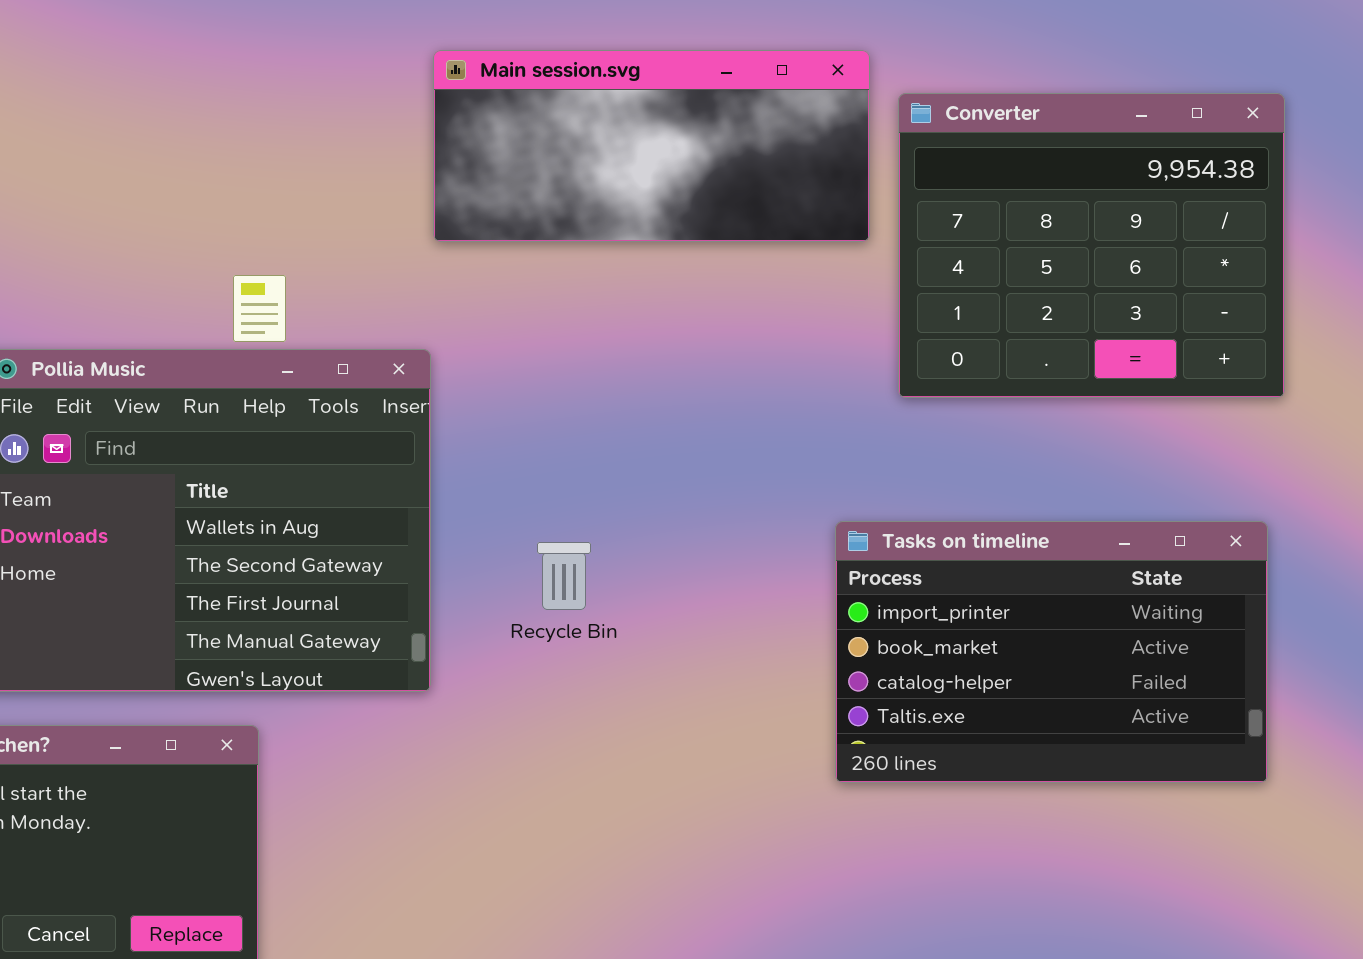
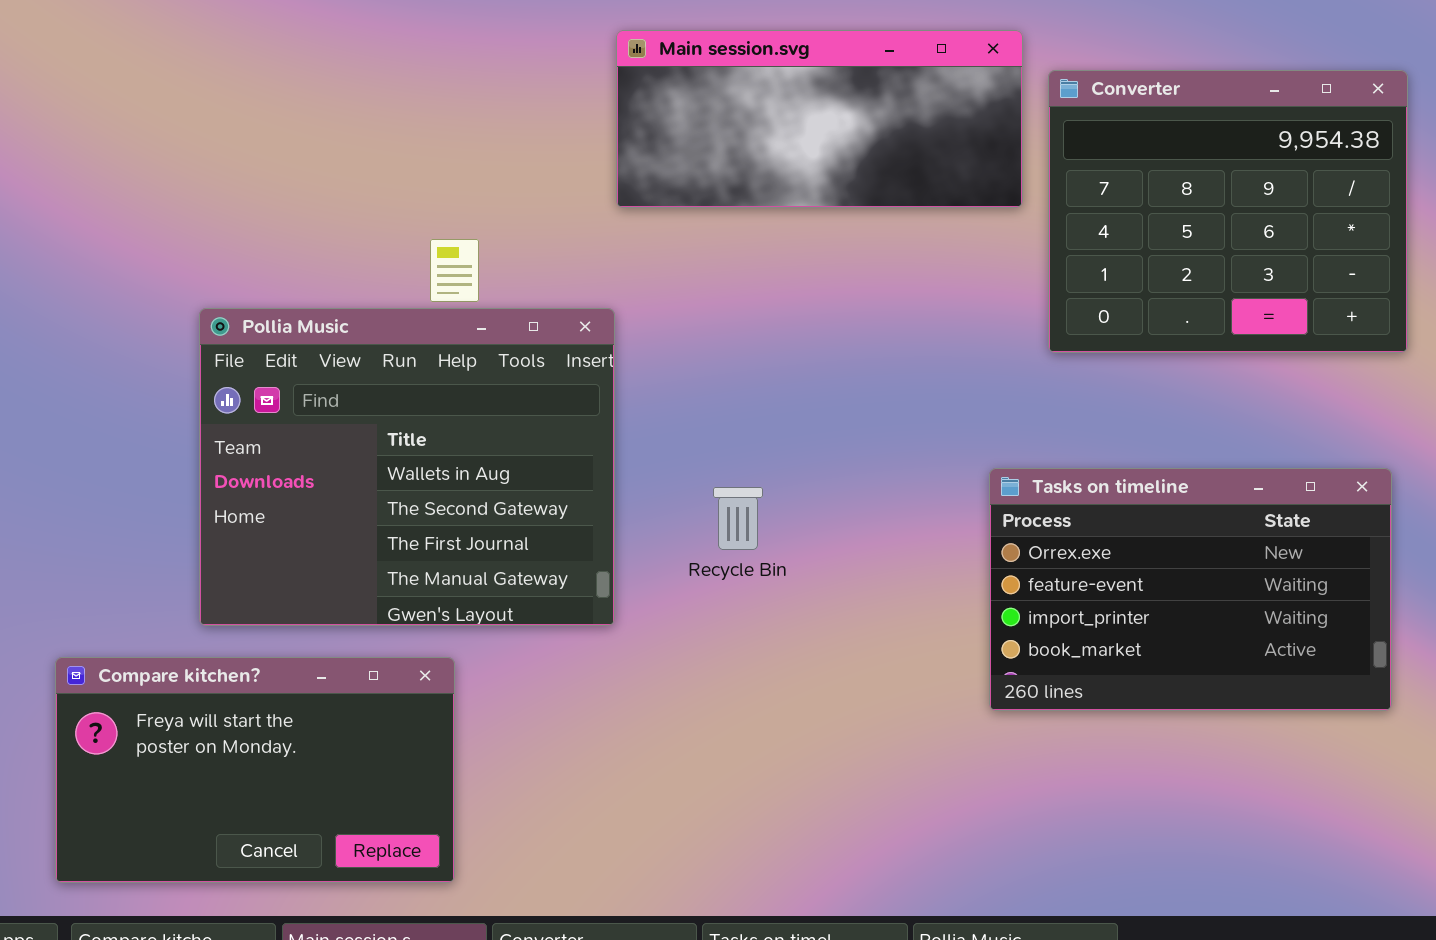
Tasks on timeline: [835,521,1268,783] -> [989,468,1392,711], scrolled up 2 rows

